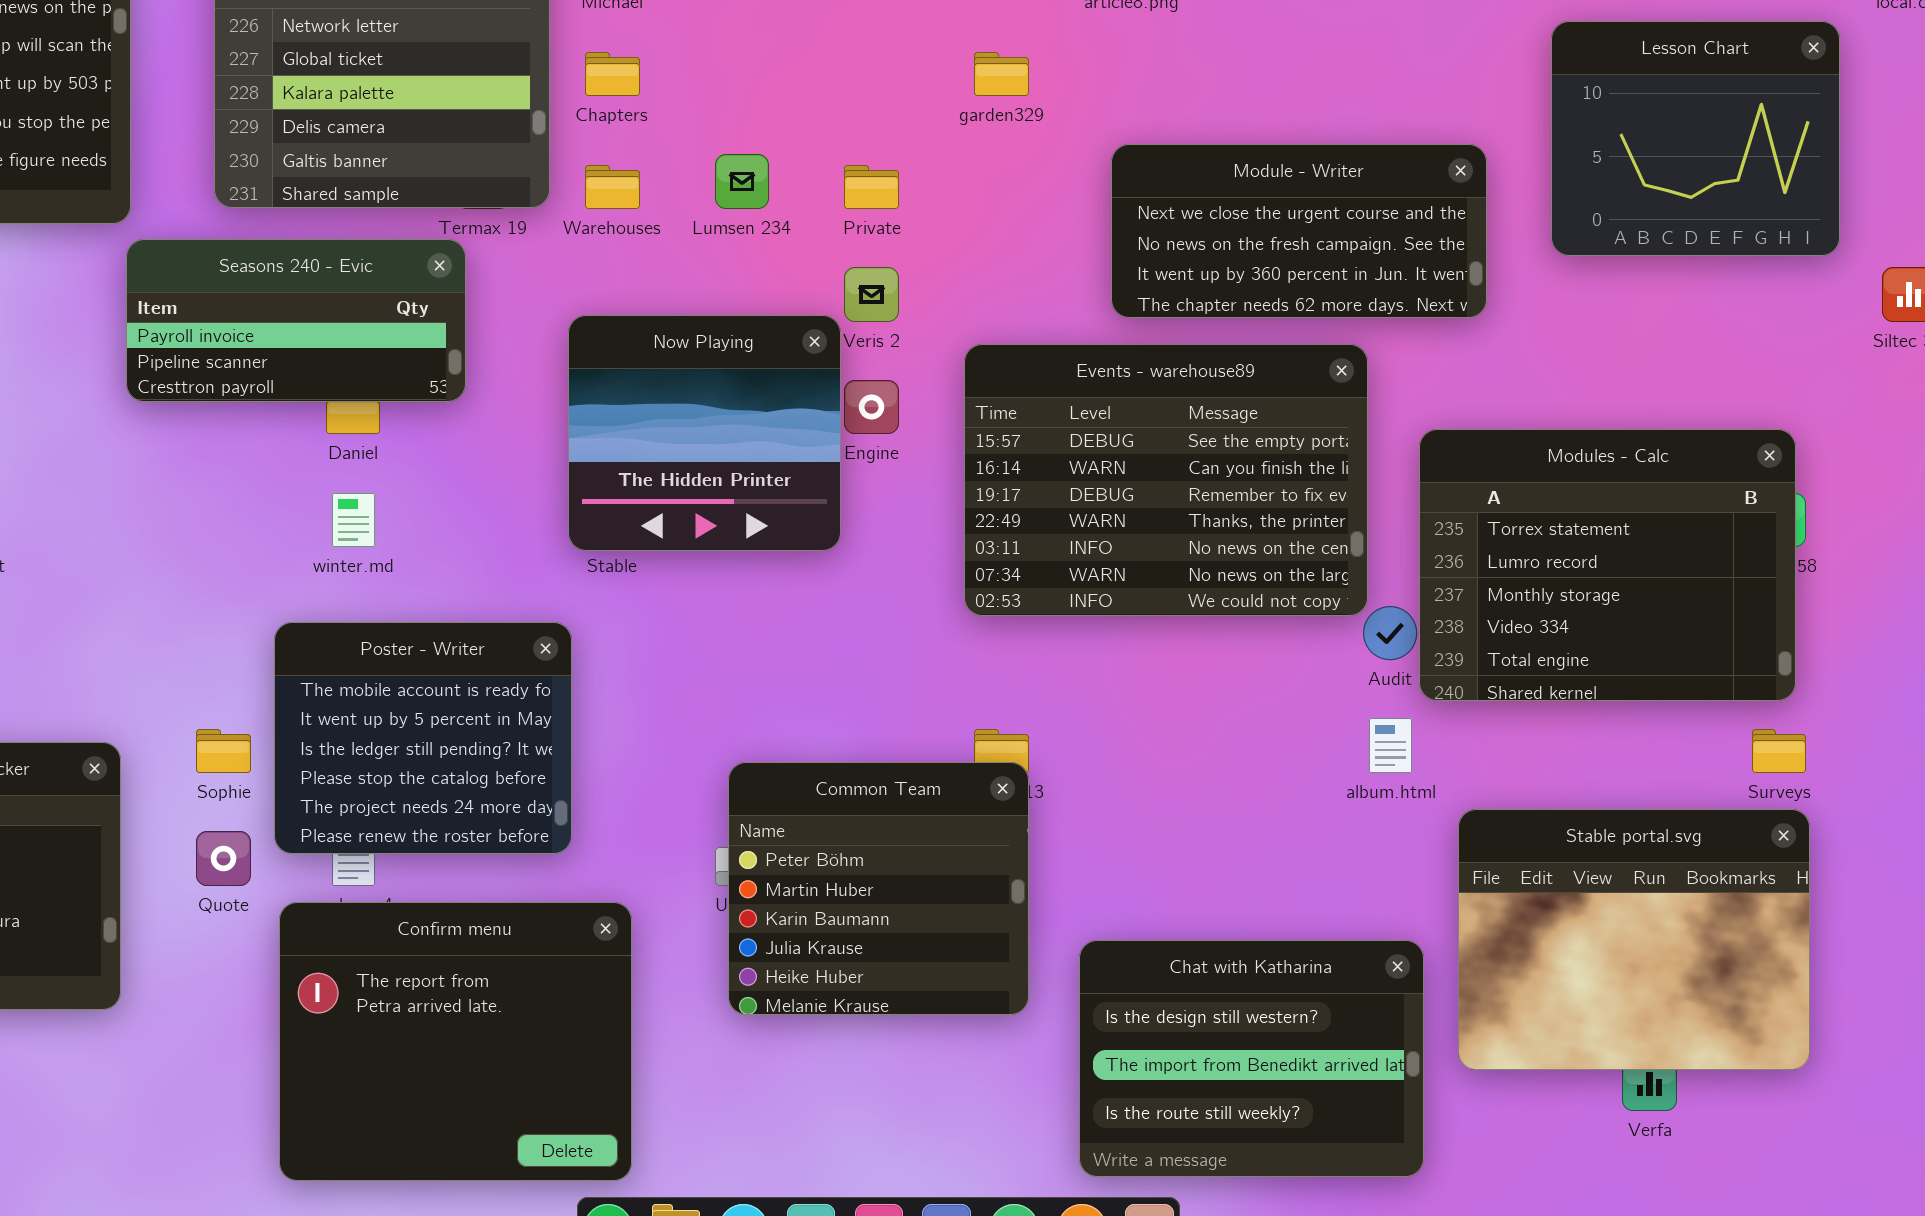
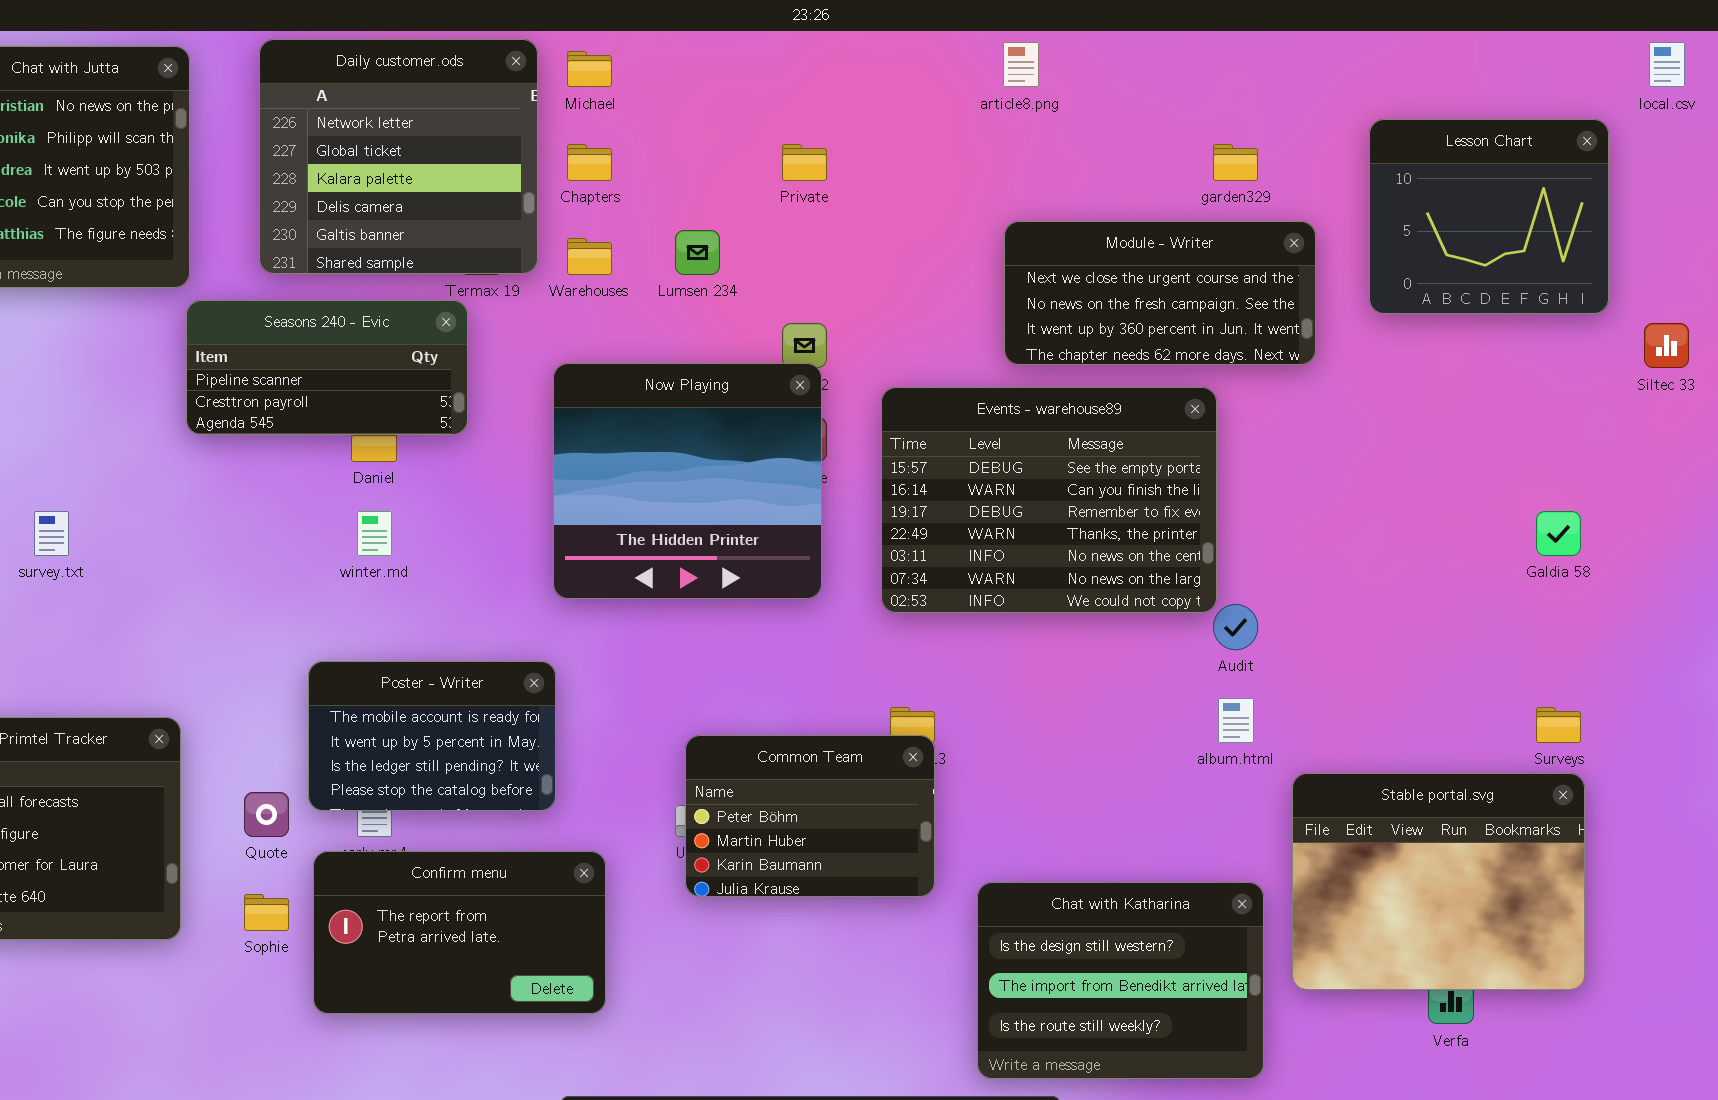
garden329: [974,52,1029,96] -> [1213,144,1258,181], moved
Private: [844,165,899,209] -> [782,144,827,181], moved
Seasons 240 - Evic: [126,239,466,402] -> [186,300,468,435], scrolled down 1 row
Now Playing: [568,315,841,551] -> [553,363,822,599], resized
Modules - Calc: [1419,429,1796,701] -> none, closed
Poster - Writer: [274,622,572,854] -> [308,661,556,811], resized
Sophie: [196,729,251,773] -> [244,894,289,931], moved
Common Team: [728,762,1029,1015] -> [685,735,935,897], resized
Confirm menu: [279,902,632,1181] -> [313,851,606,1014], resized

